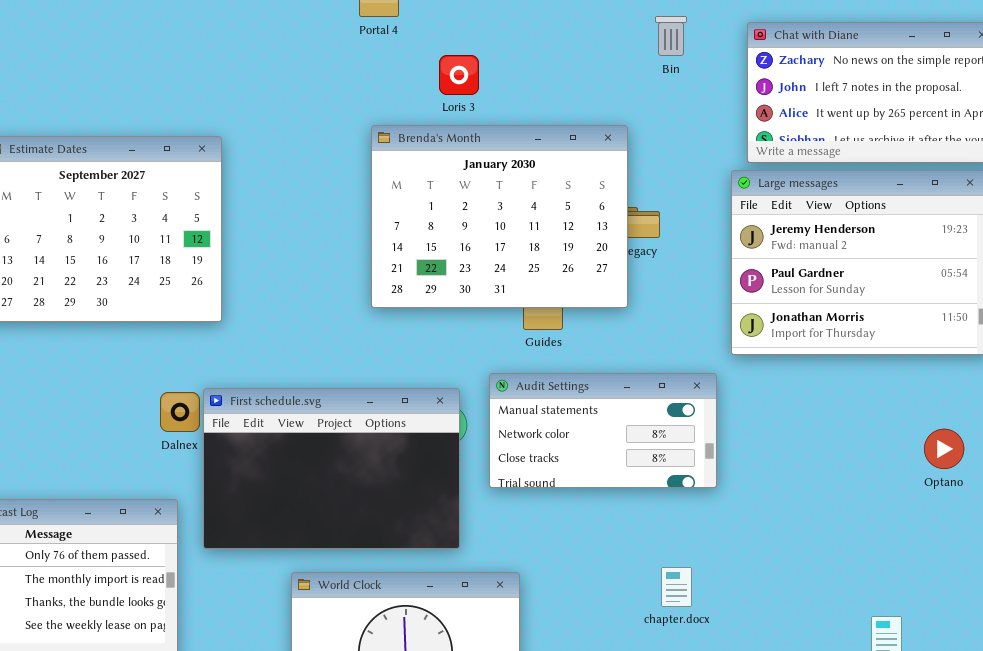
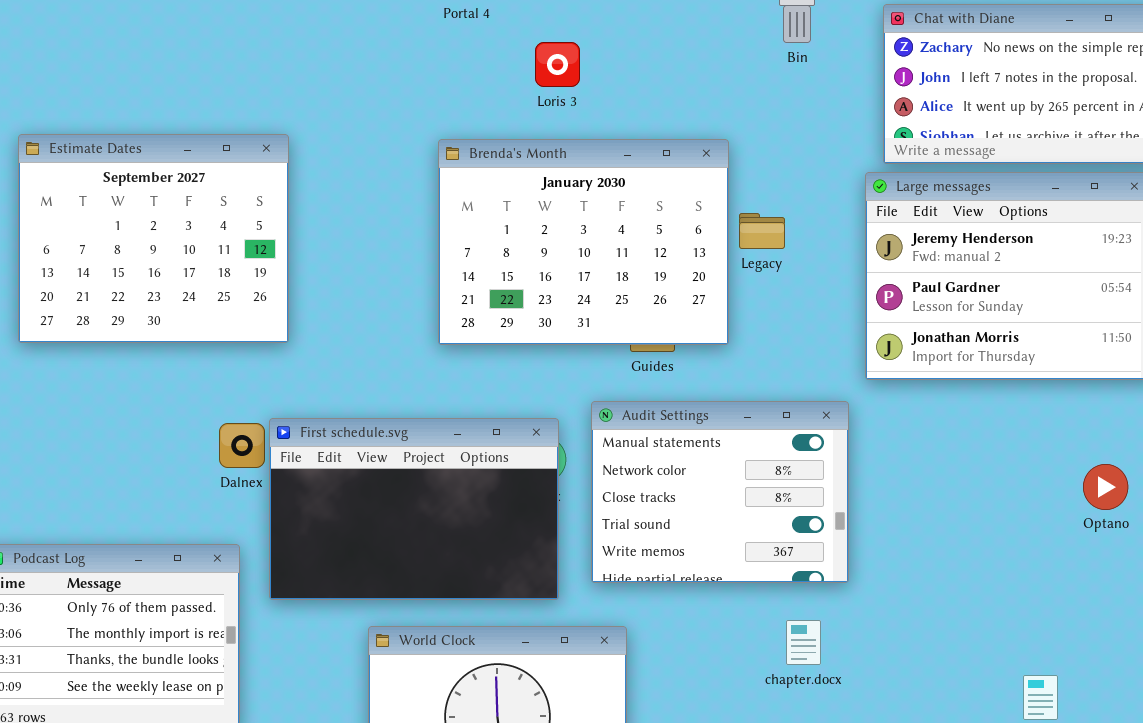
Brenda's Month: [371,125,628,308] -> [438,139,729,345], moved
Audit Settings: [489,373,717,488] -> [591,401,849,583], resized

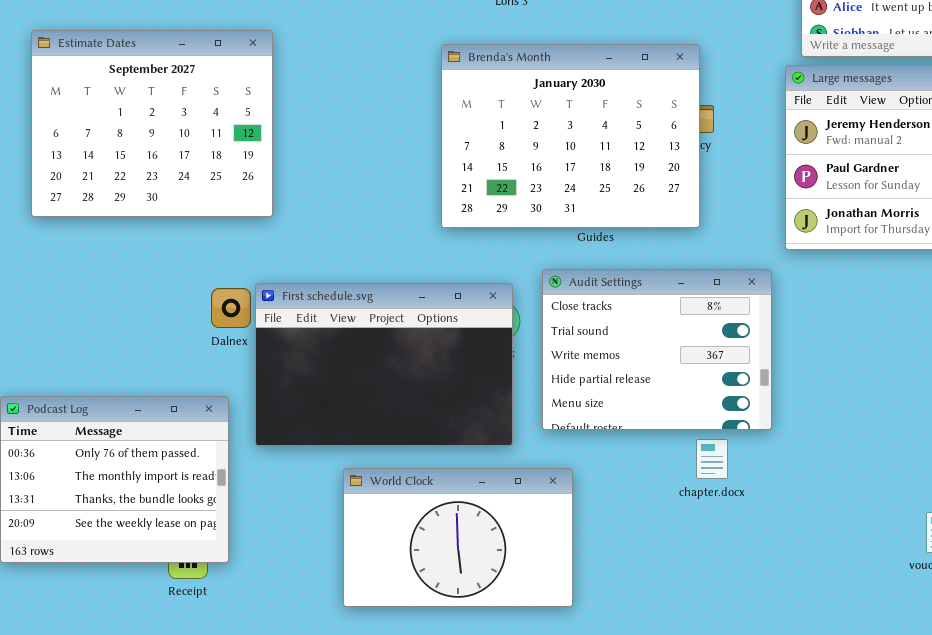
Brenda's Month: [438,139,729,345] -> [441,44,700,228], moved
Audit Settings: [591,401,849,583] -> [542,269,772,430], scrolled down 2 rows
chapter.docx: [786,620,821,665] -> [696,439,728,479], moved

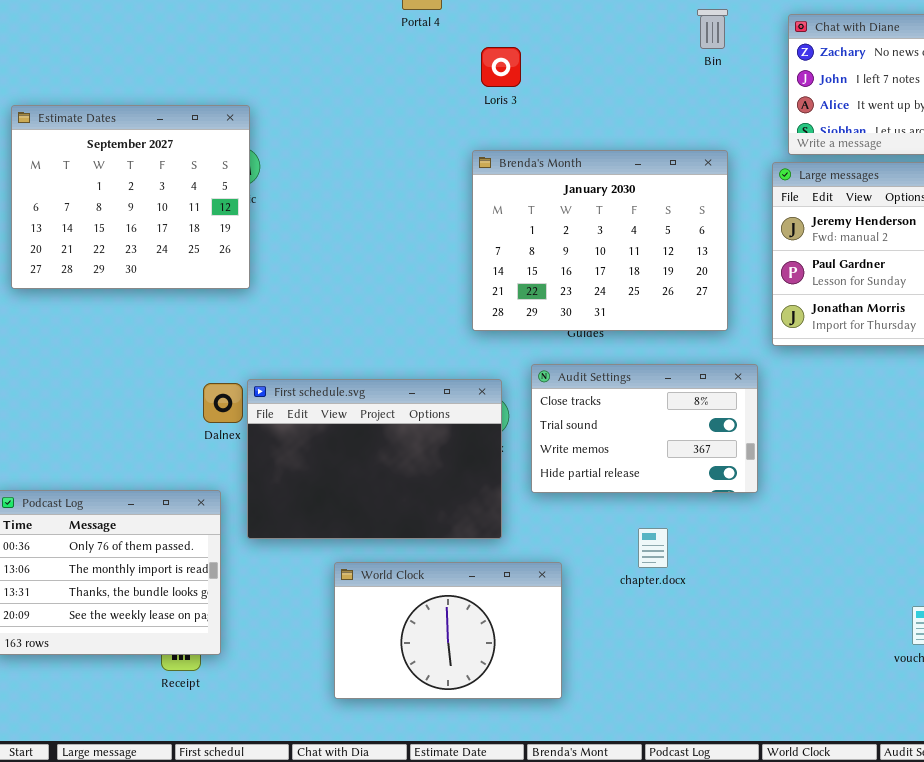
Estimate Dates: [31,30,273,217] -> [11,105,250,289], moved
Brenda's Month: [441,44,700,228] -> [472,150,728,331], moved
Audit Settings: [542,269,772,430] -> [531,364,758,493], resized
chapter.docx: [696,439,728,479] -> [638,528,668,568], moved

